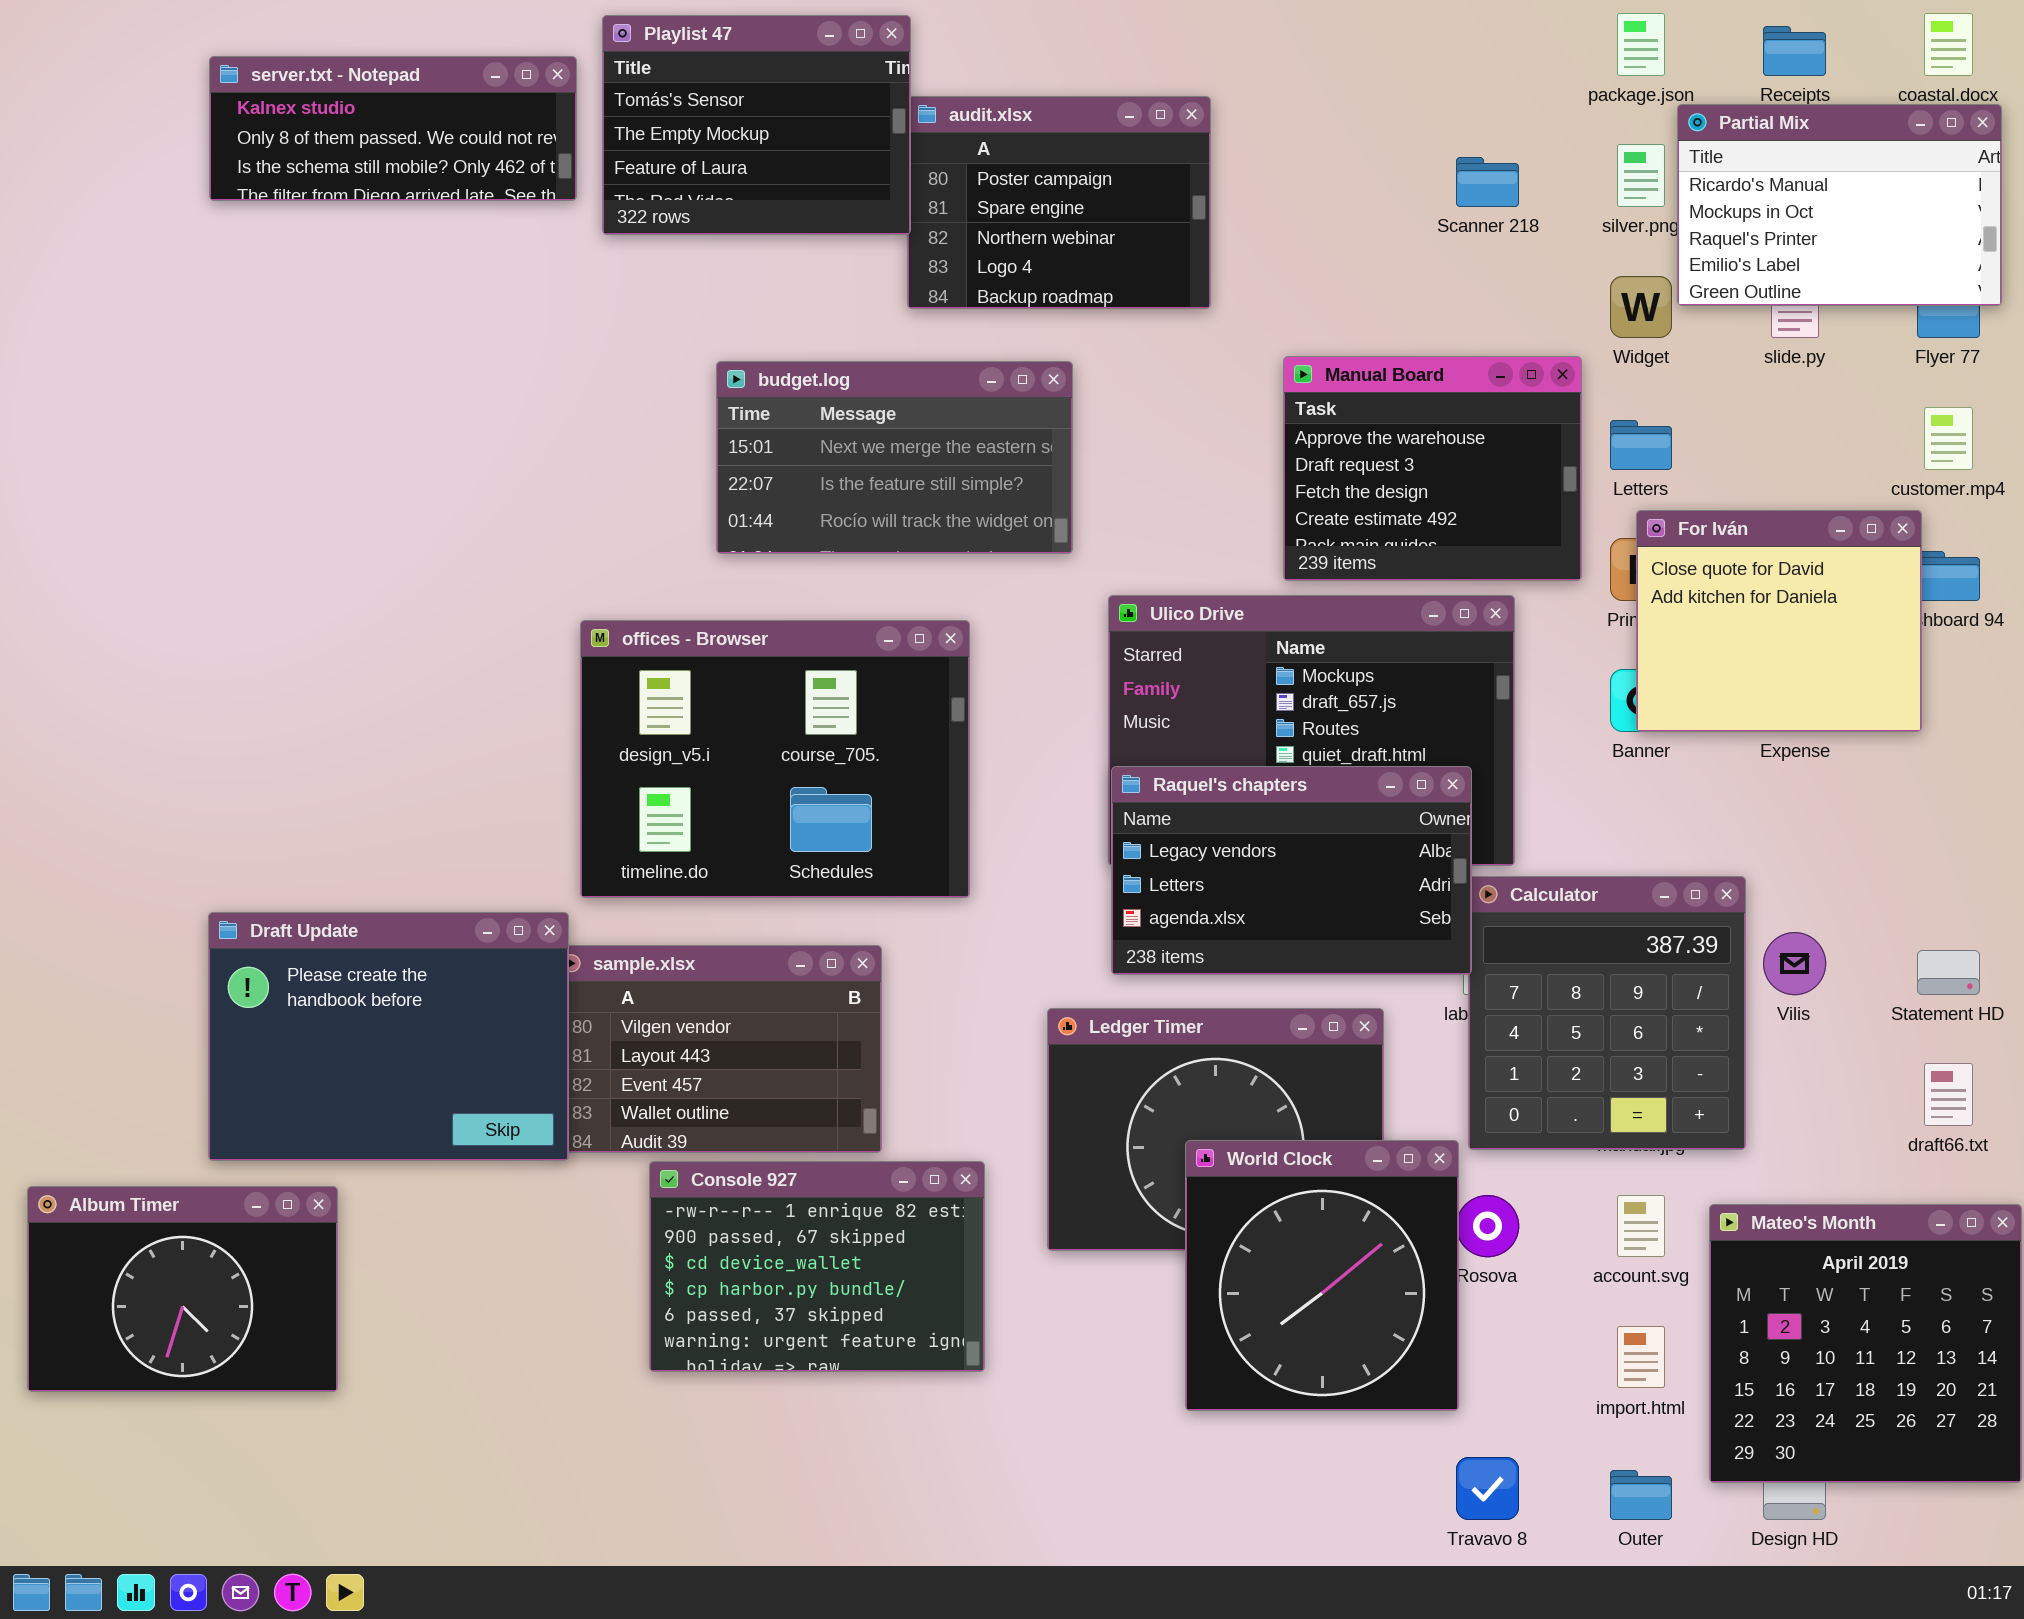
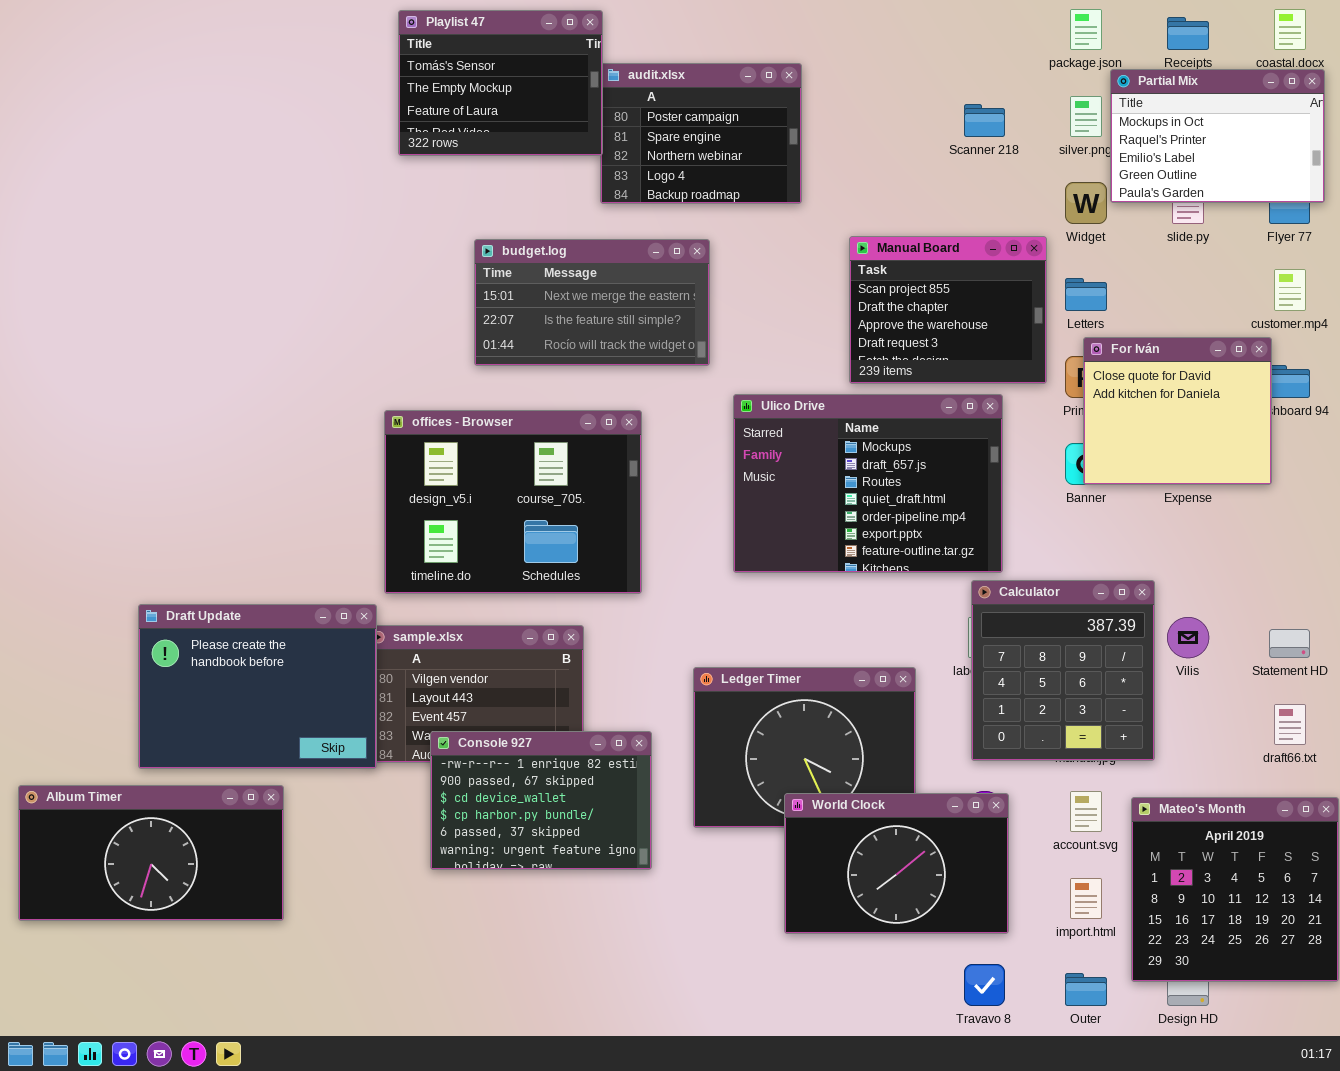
server.txt - Notepad: [209,56,577,201] -> none, closed
Partial Mix: [1677,104,2002,306] -> [1110,69,1325,203], scrolled down 1 row
Manual Board: [1283,356,1582,581] -> [849,236,1047,384], scrolled up 2 rows
Raquel's chapters: [1111,766,1472,975] -> none, closed
World Clock: [1185,1140,1459,1411] -> [784,793,1009,934], resized
Console 927: [649,1161,985,1372] -> [430,731,652,870], moved
Album Timer: [27,1186,338,1392] -> [18,785,284,921], resized

